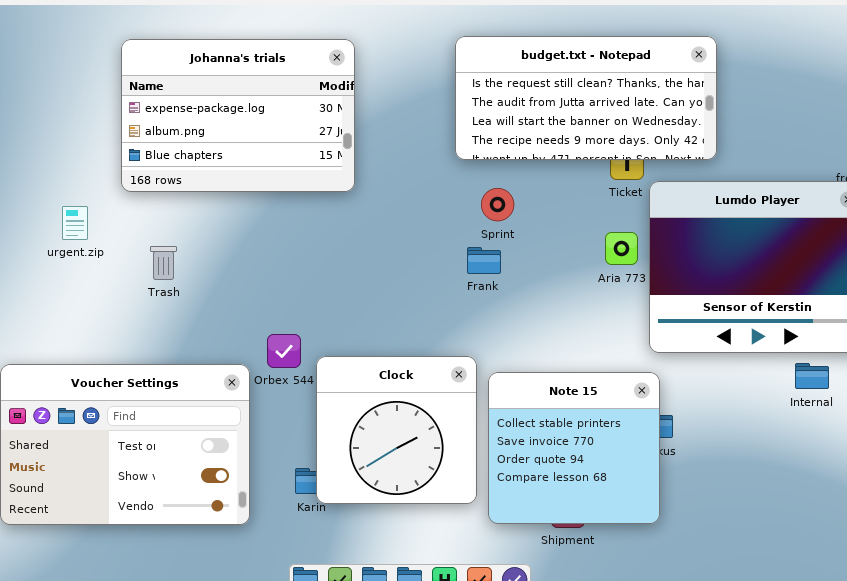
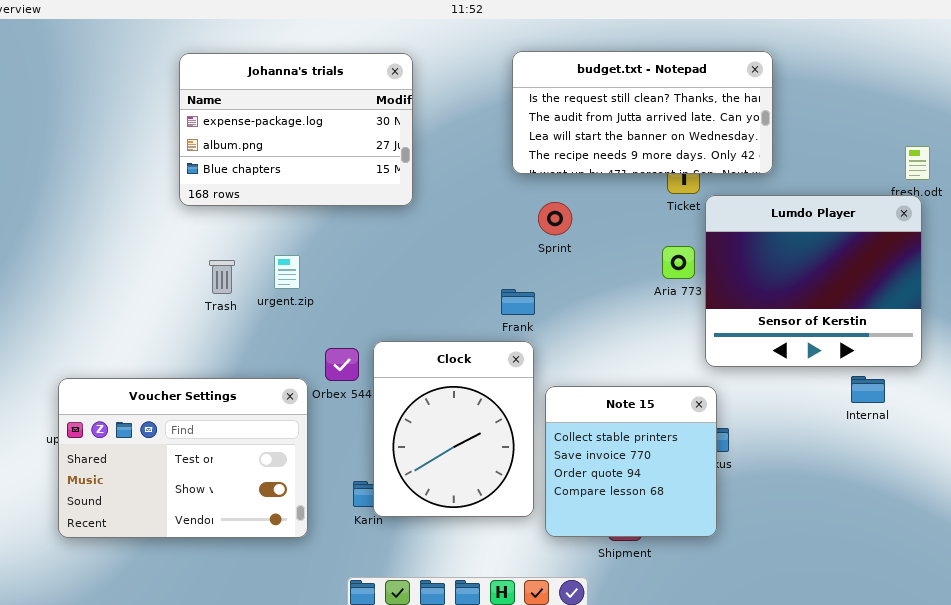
urgent.zip: [62,206,88,240] -> [274,255,300,289], moved
Frank: [467,247,501,274] -> [501,289,535,315], moved
Clock: [316,356,477,504] -> [373,341,534,517], resized

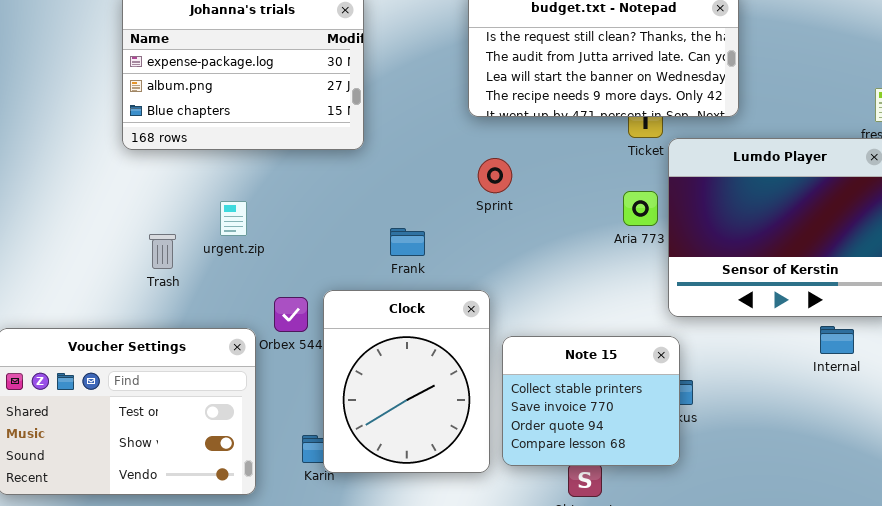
Sprint: [538,202,572,235] -> [478,158,512,193], moved
Trash: [209,260,235,294] -> [149,234,176,269], moved
Frank: [501,289,535,315] -> [390,228,425,256], moved
Note 15: [545,386,717,537] -> [502,336,680,466], resized

